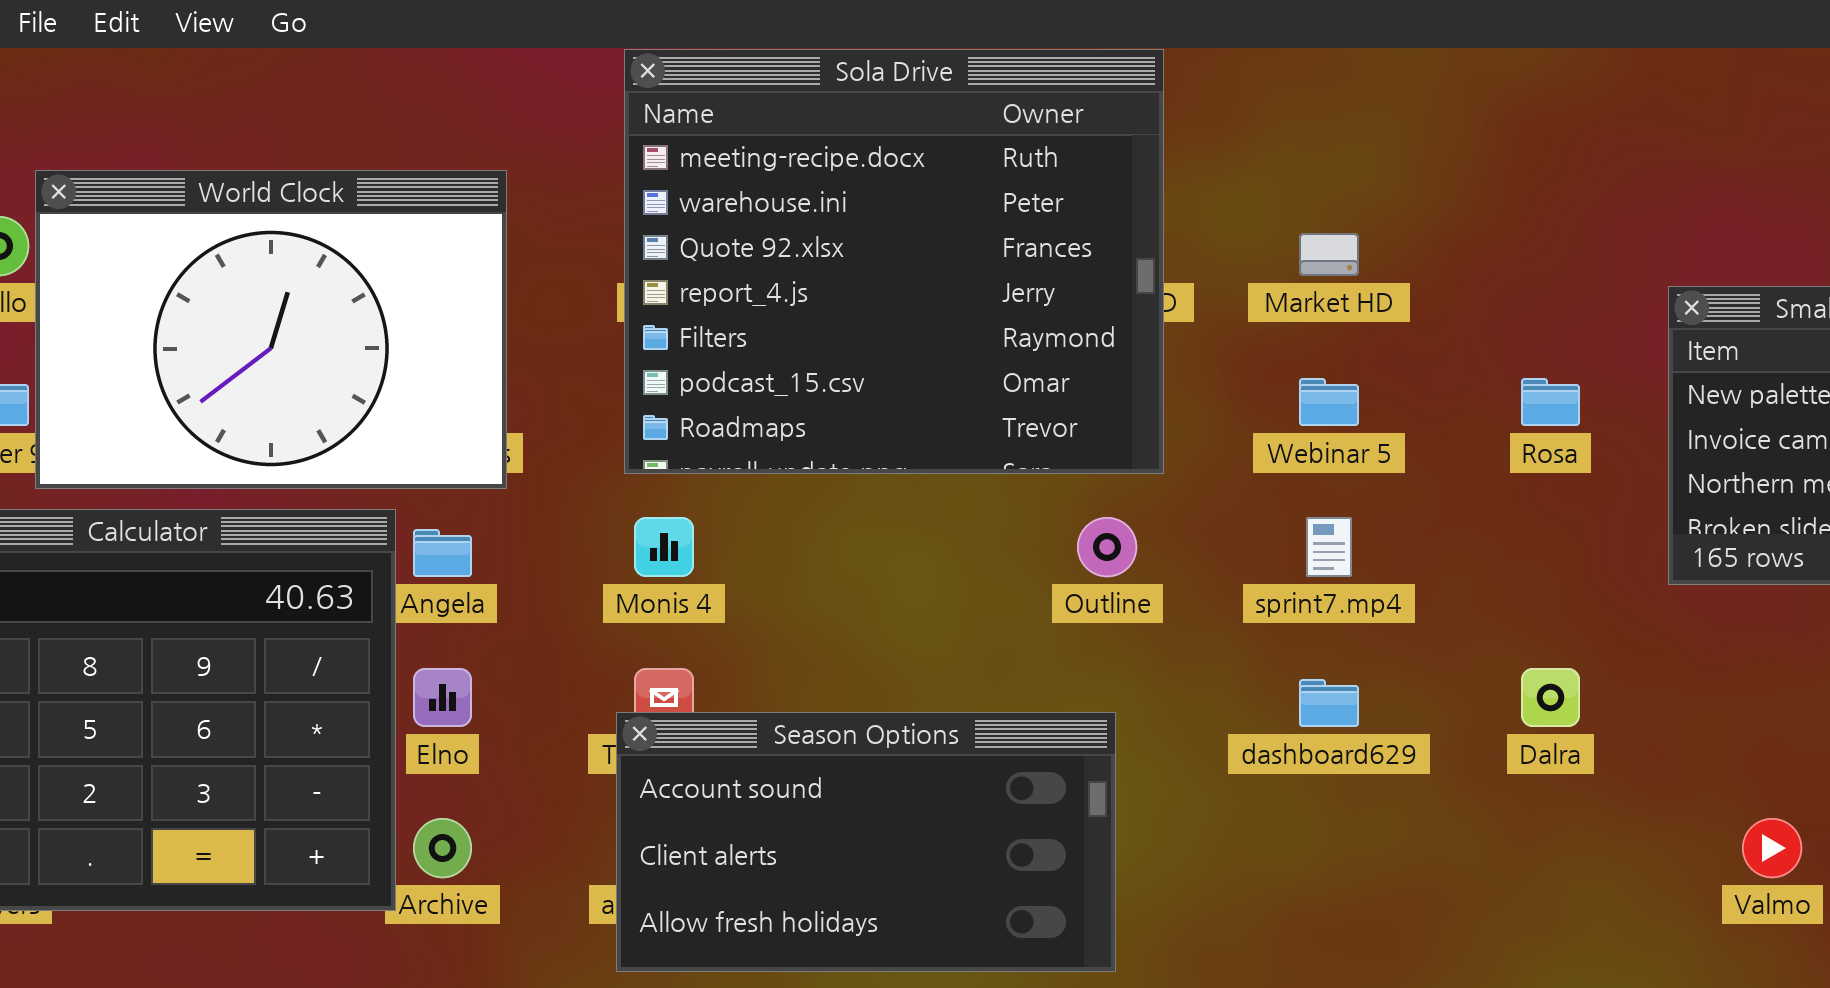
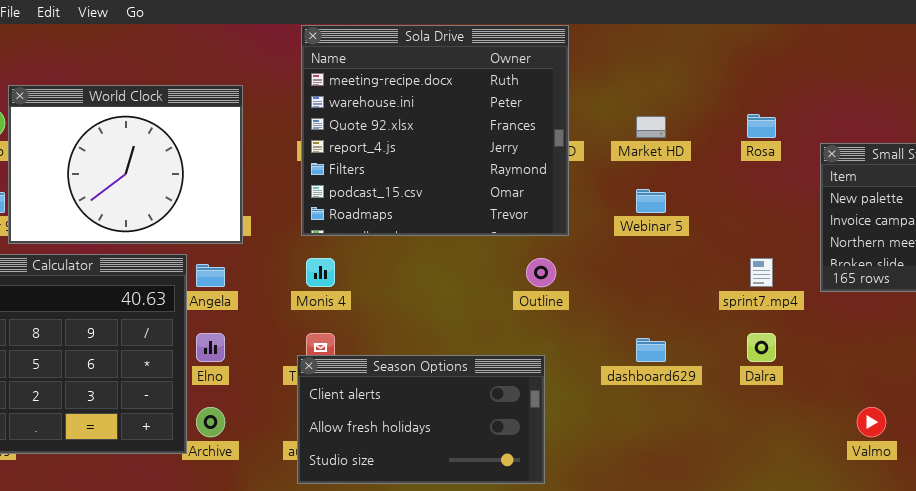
Rosa: [1521,378,1580,426] -> [747,114,776,138], moved
sprint7.mp4: [1306,517,1352,577] -> [750,258,773,287], moved
Season Options: [616,712,1116,972] -> [297,355,545,484], scrolled down 1 row

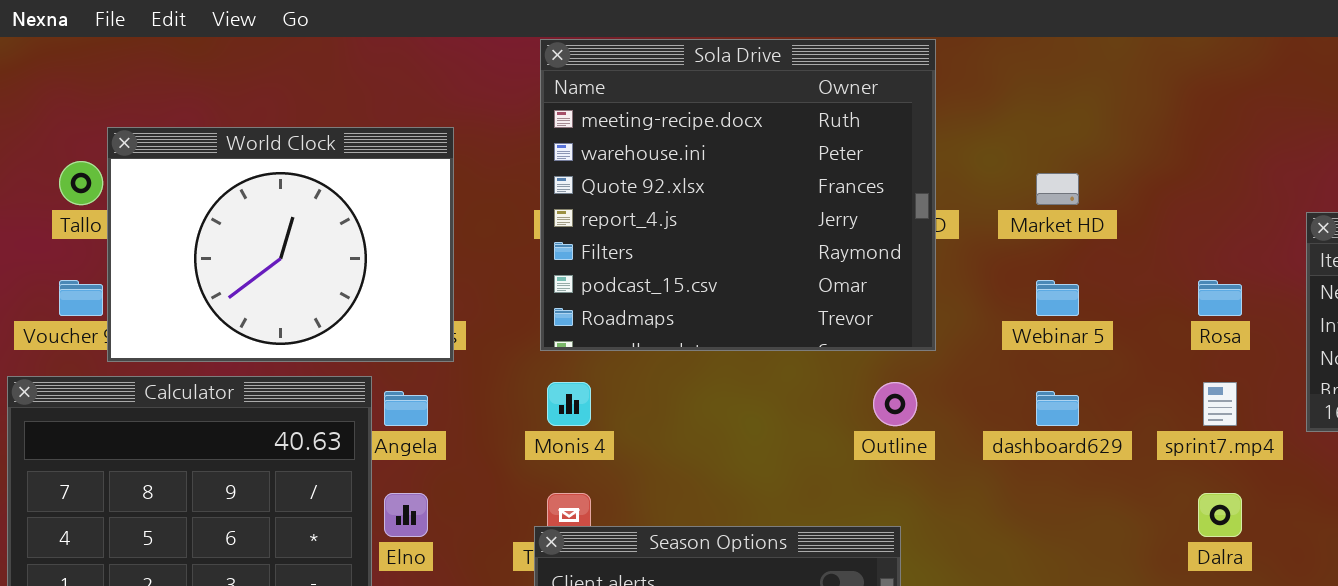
Rosa: [747,114,776,138] -> [1198,280,1242,316], moved
dashboard629: [636,338,666,362] -> [1036,391,1079,426], moved

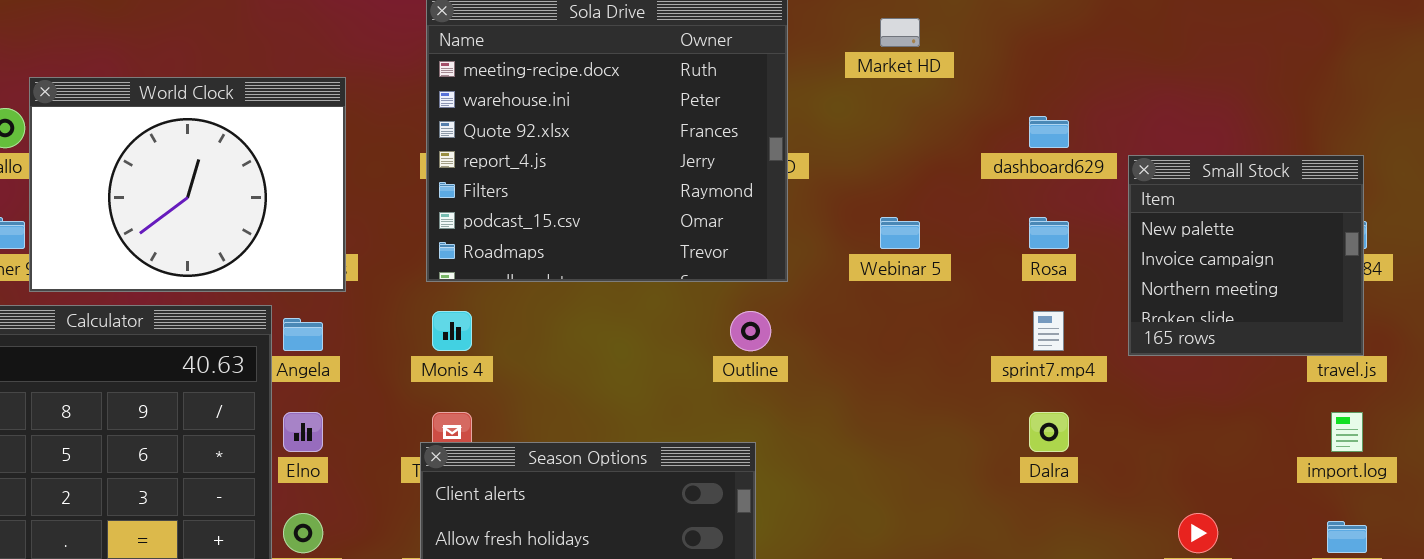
Market HD: [1036,173,1079,205] -> [880,18,920,47], moved
dashboard629: [1036,391,1079,426] -> [1029,116,1069,148], moved

